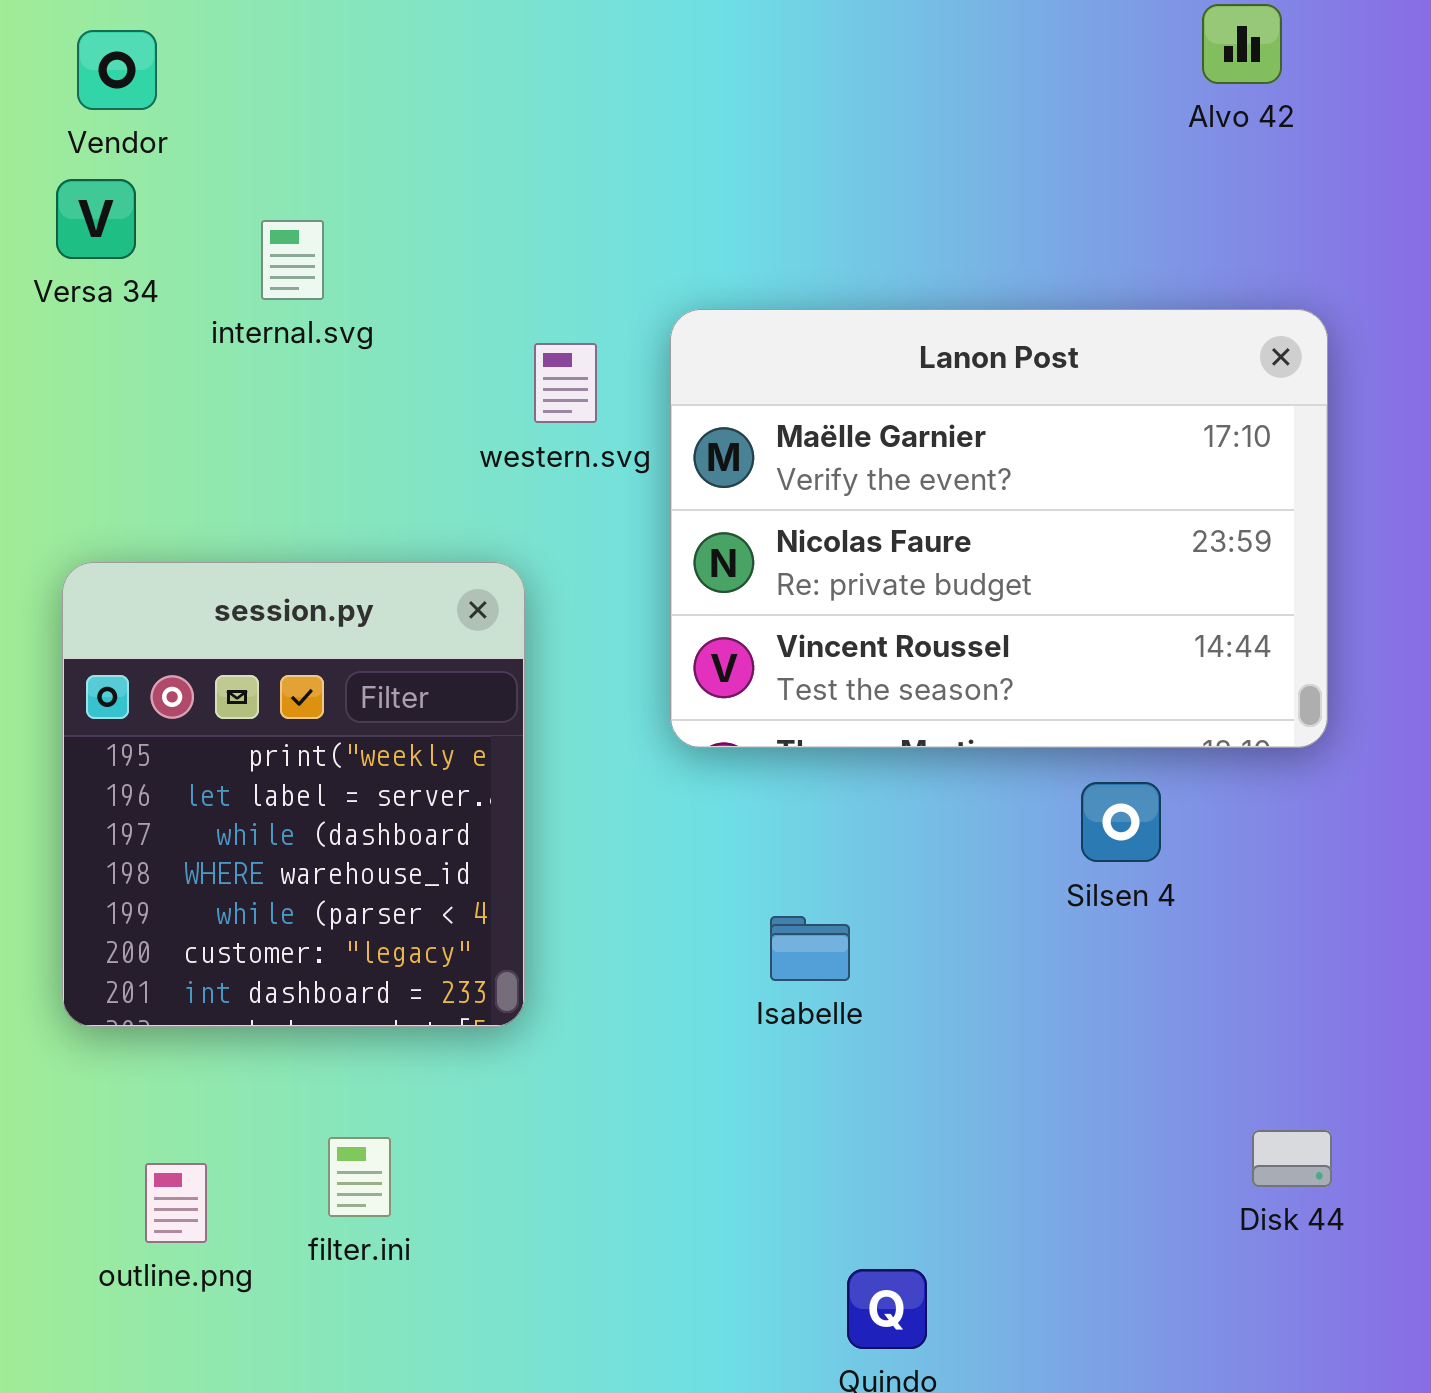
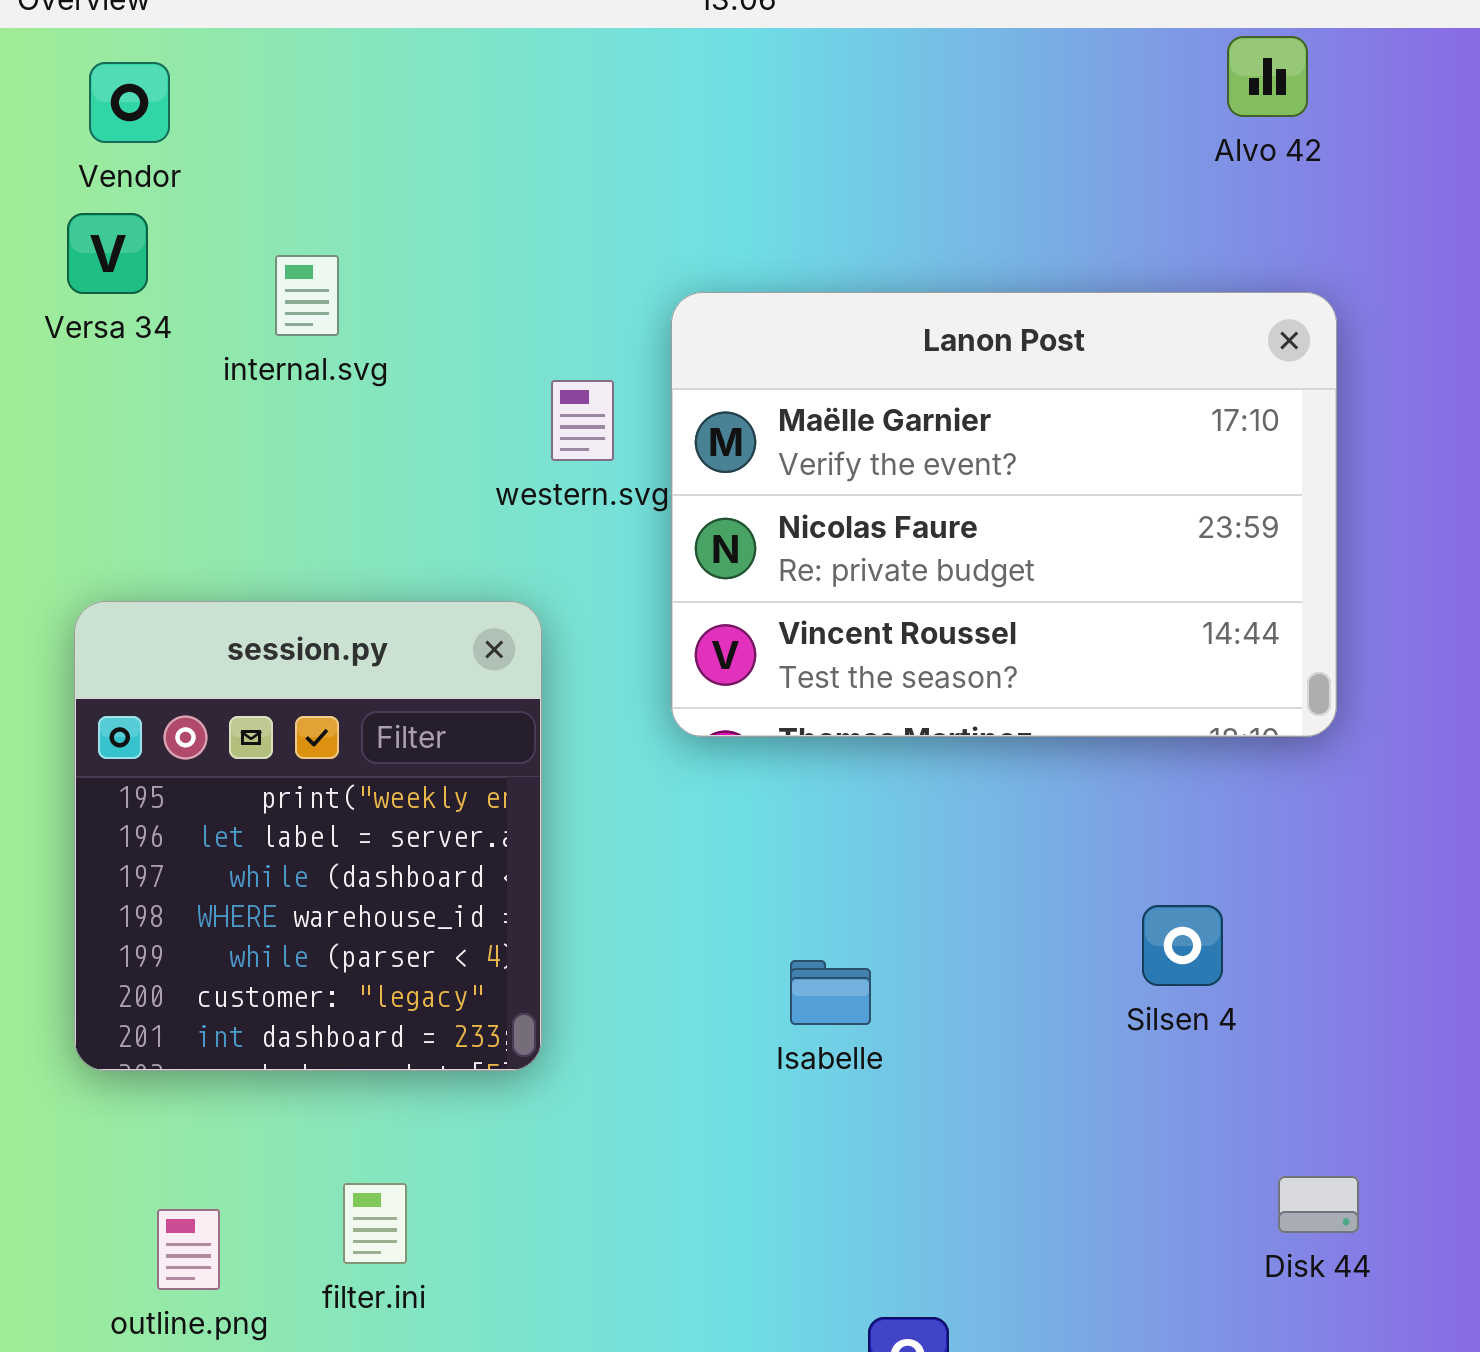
Lanon Post: [670,309,1328,748] -> [671,292,1337,737], moved
Silsen 4: [1081,782,1161,862] -> [1142,905,1223,986], moved

